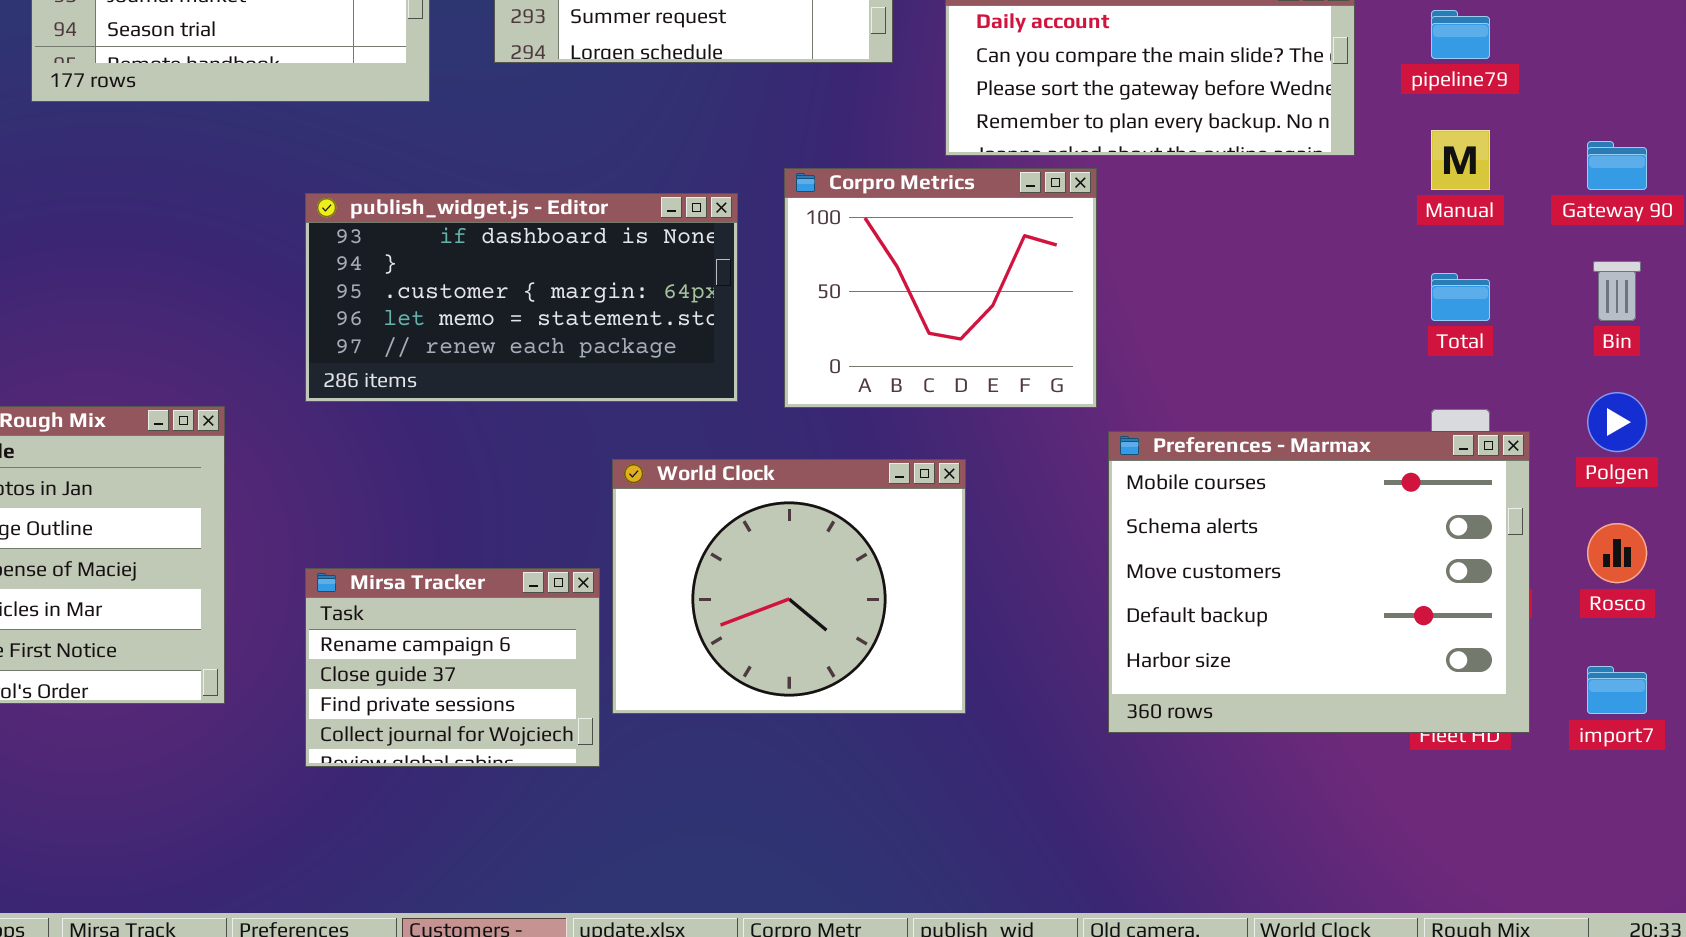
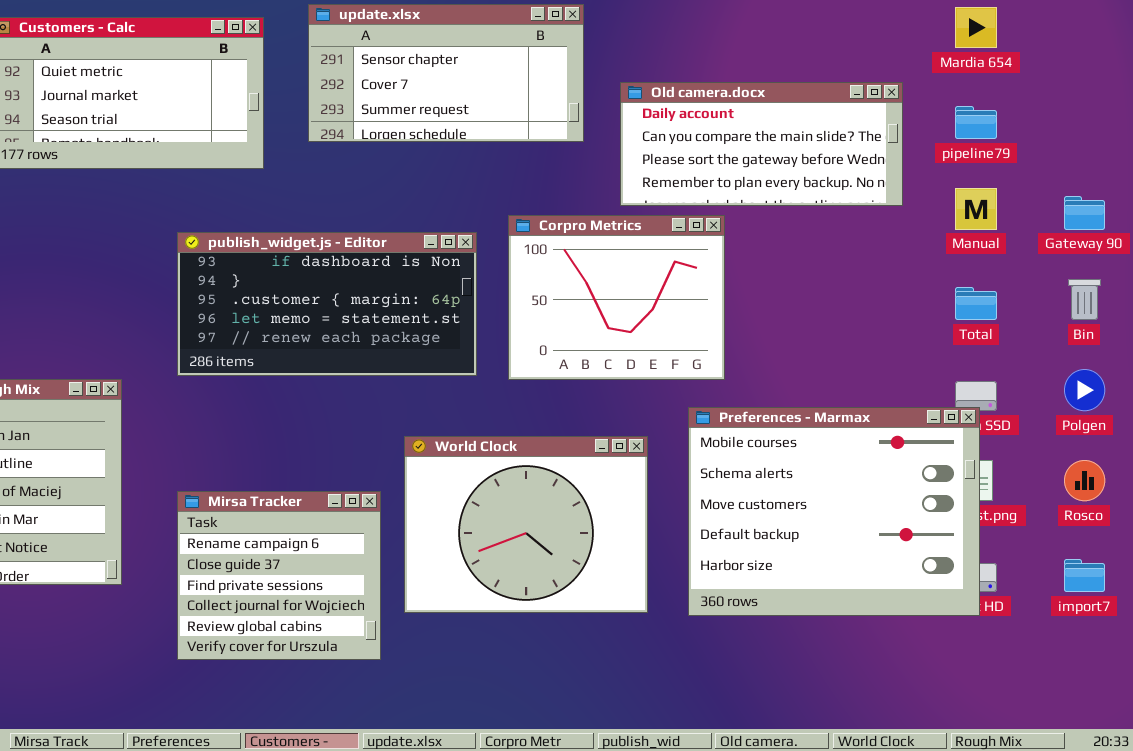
Preferences - Marmax: [1108,431,1530,733] -> [688,407,980,616], moved
World Clock: [612,459,966,714] -> [404,436,648,613], moved
Mirsa Tracker: [305,568,600,767] -> [177,491,381,660], resized

